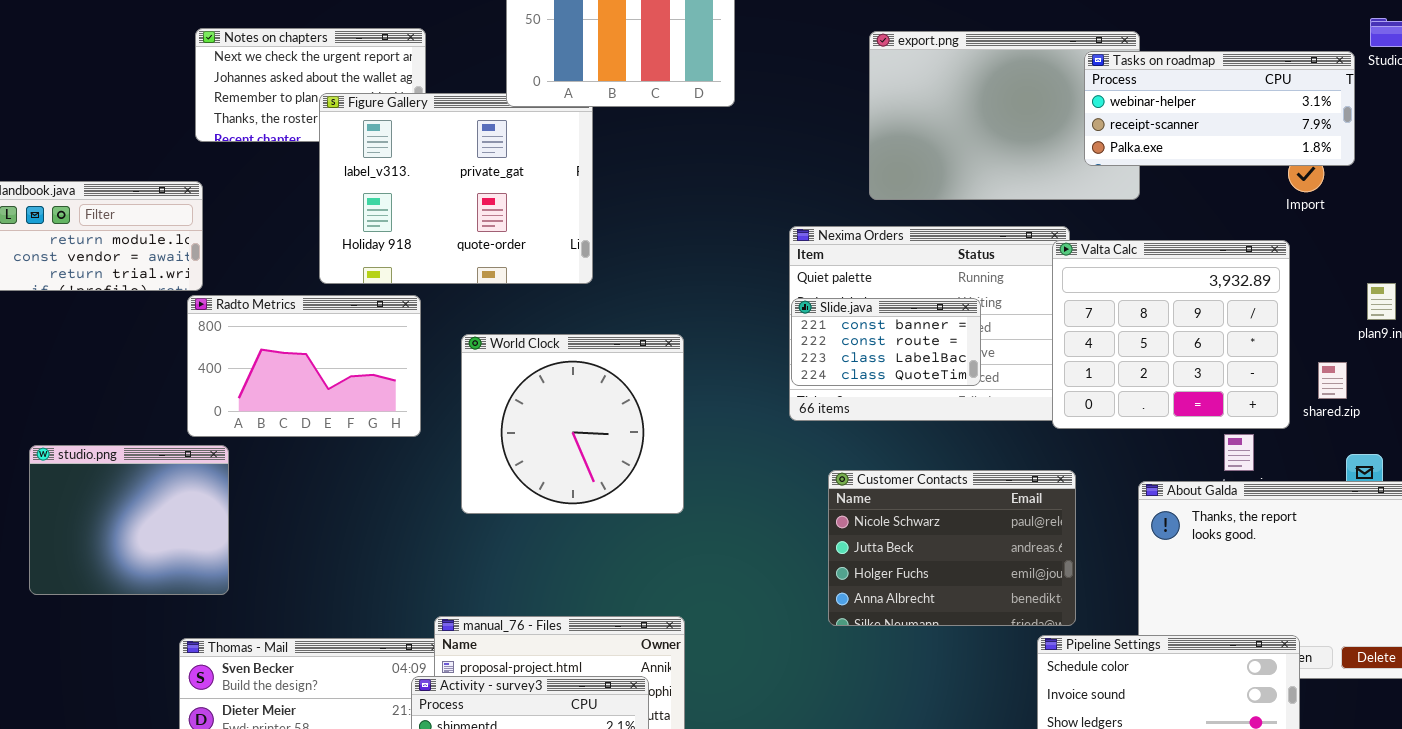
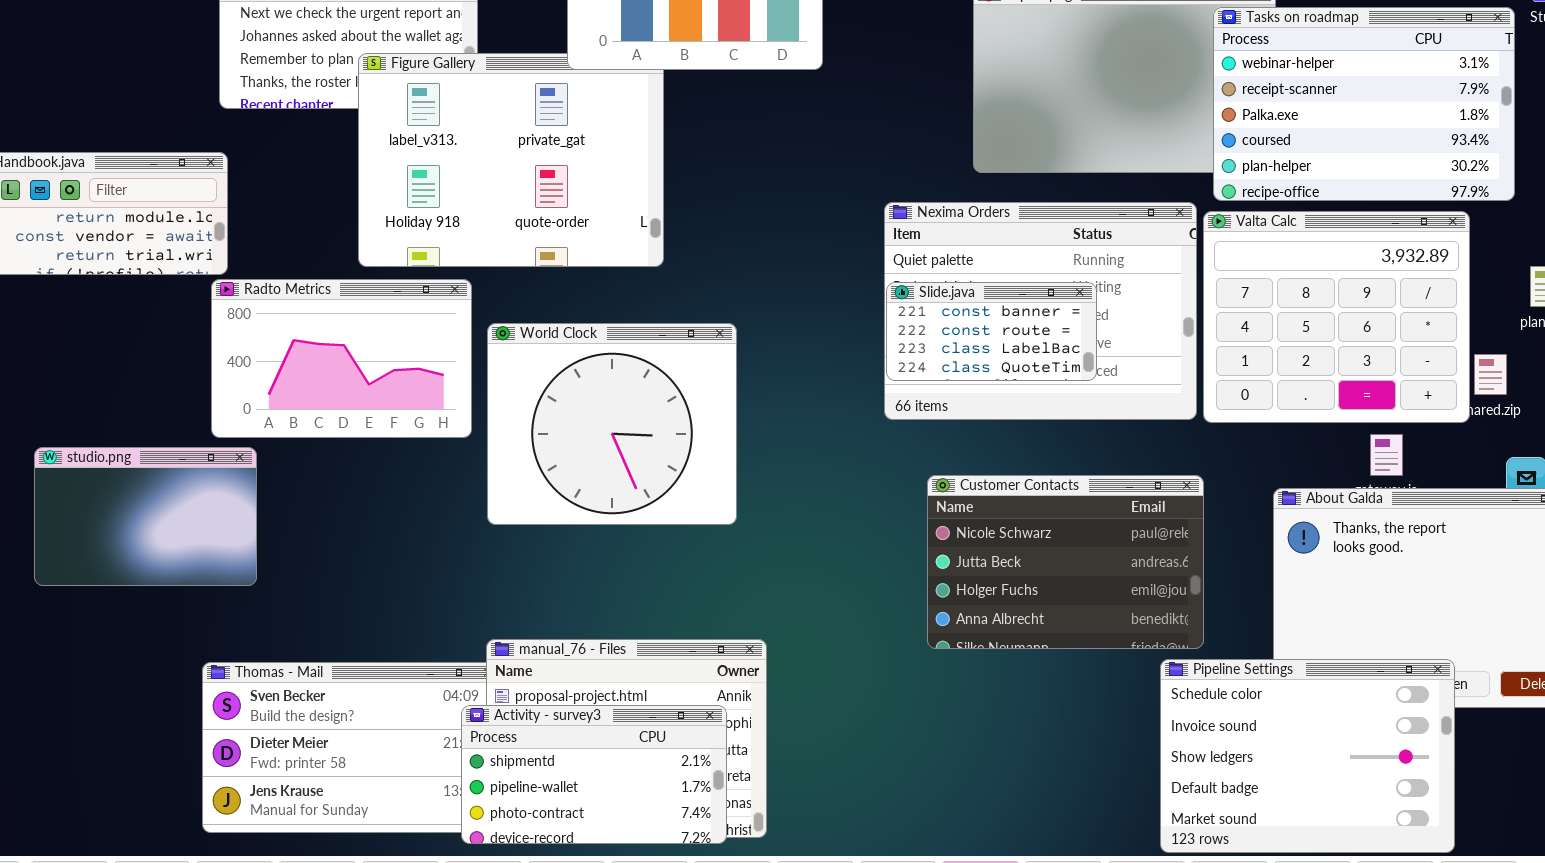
Tasks on roadmap: [1084,51,1355,166] -> [1213,7,1515,201], resized
Valta Calc: [1052,240,1290,429] -> [1203,211,1470,423], moved
World Clock: [461,334,684,514] -> [487,323,737,525], moved
studio.png: [29,445,229,595] -> [34,447,257,586], resized

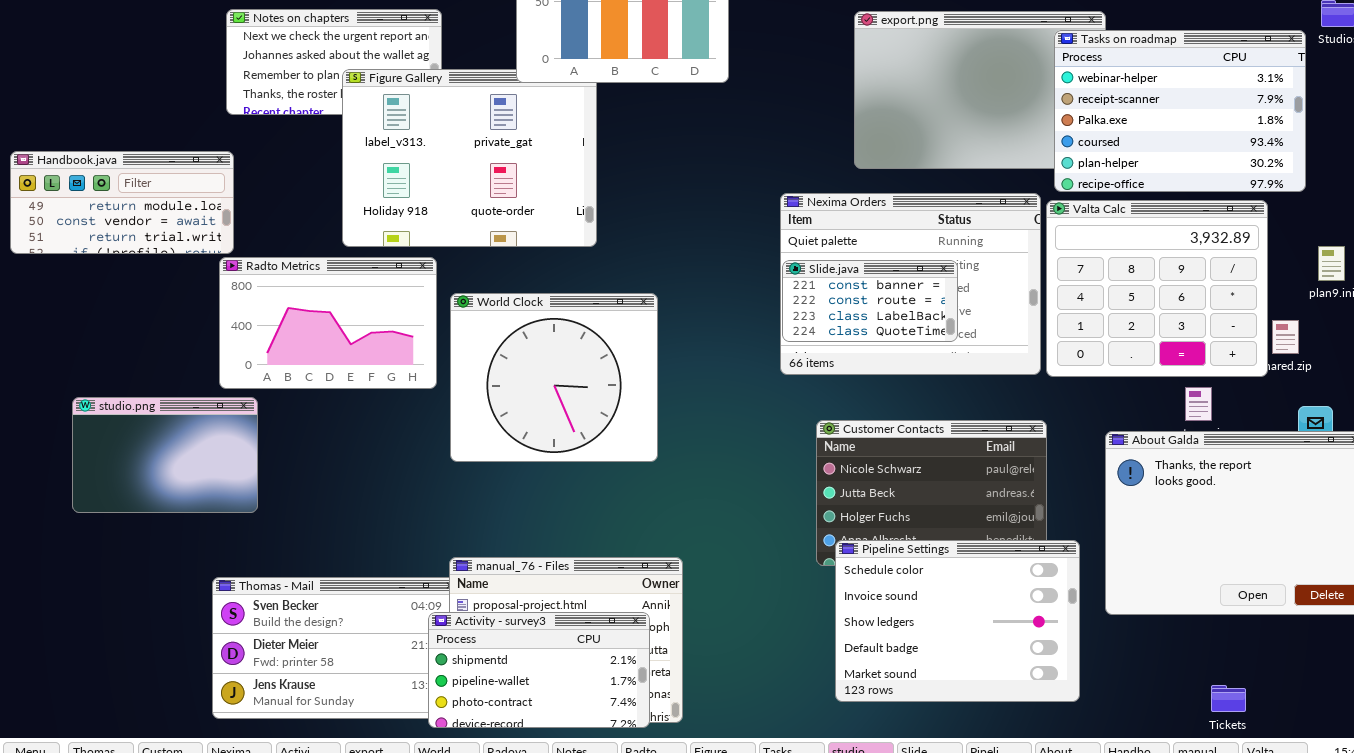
Pipeline Settings: [1160,659,1455,853] -> [835,540,1080,702], moved

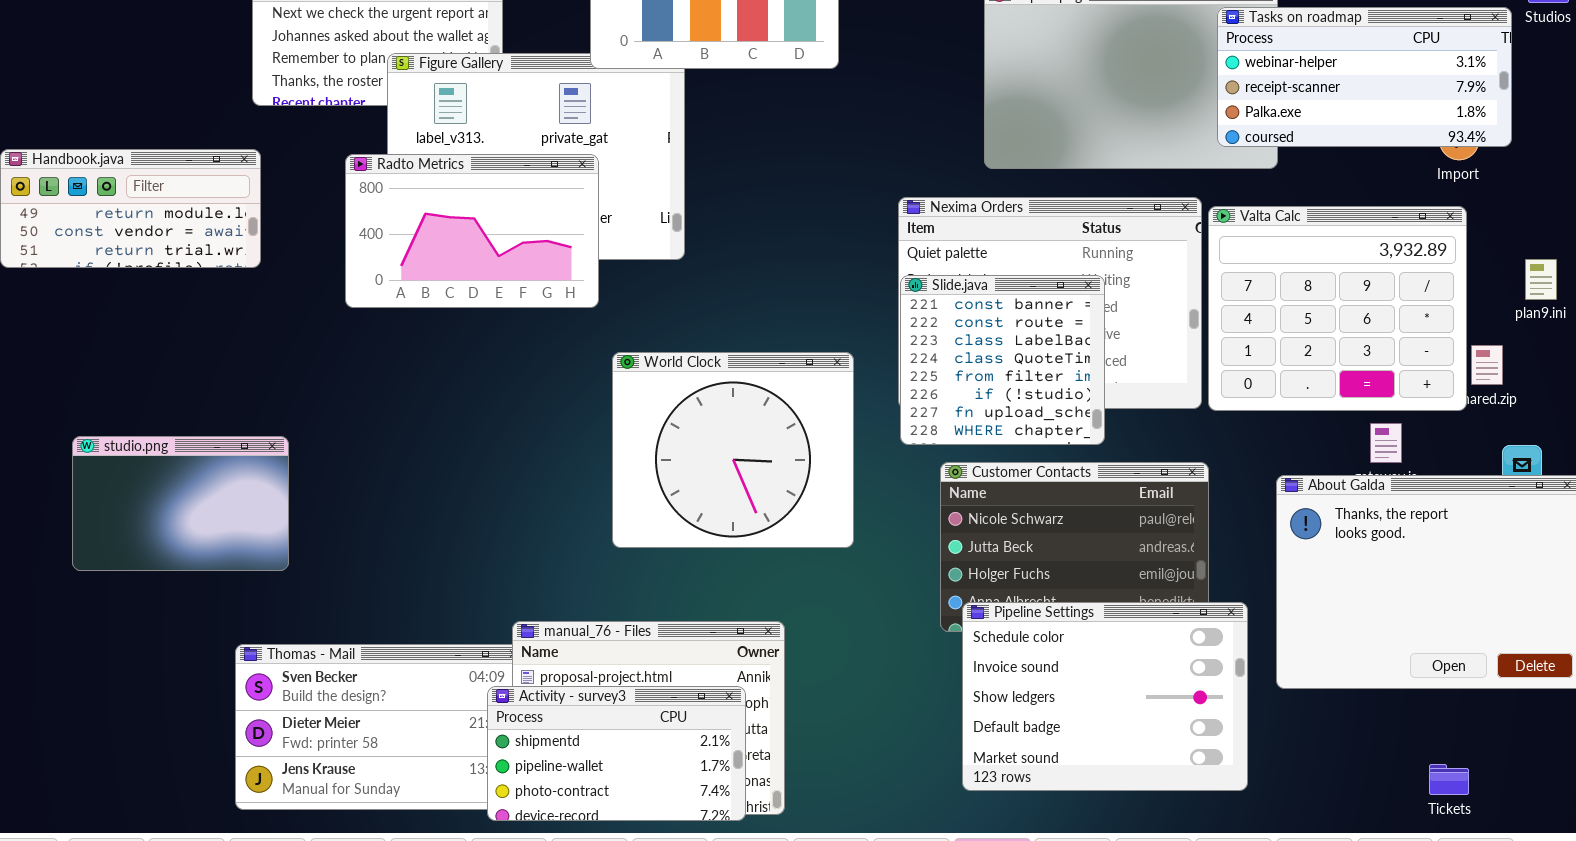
Tasks on roadmap: [1054,30,1306,192] -> [1217,7,1512,147], resized
Radto Metrics: [219,257,437,389] -> [345,154,599,308], moved
Slide.java: [782,260,958,342] -> [900,275,1105,445], resized
World Clock: [450,293,658,462] -> [612,352,854,548], moved
Tickets: [1211,685,1246,712] -> [1429,764,1469,795], moved

